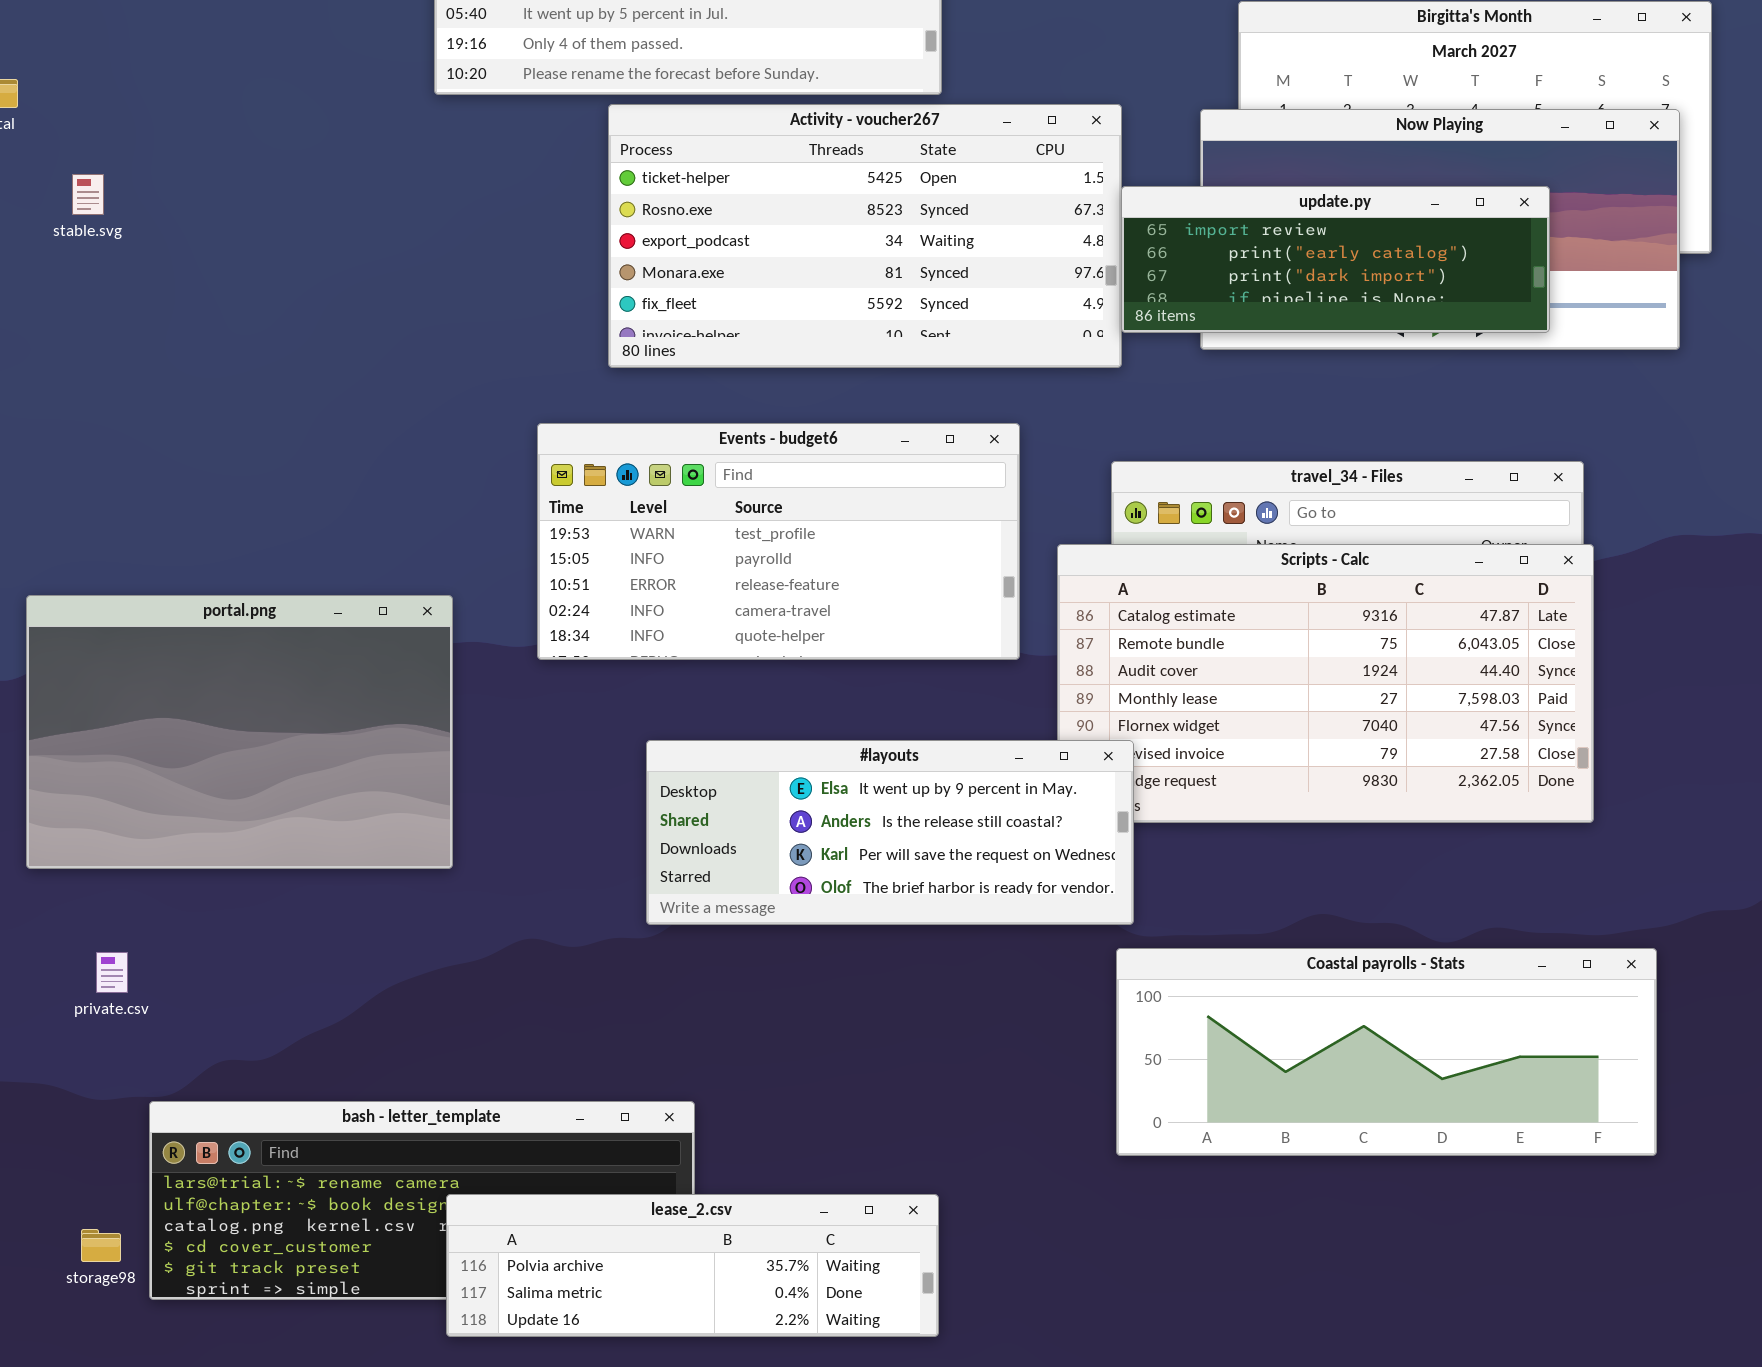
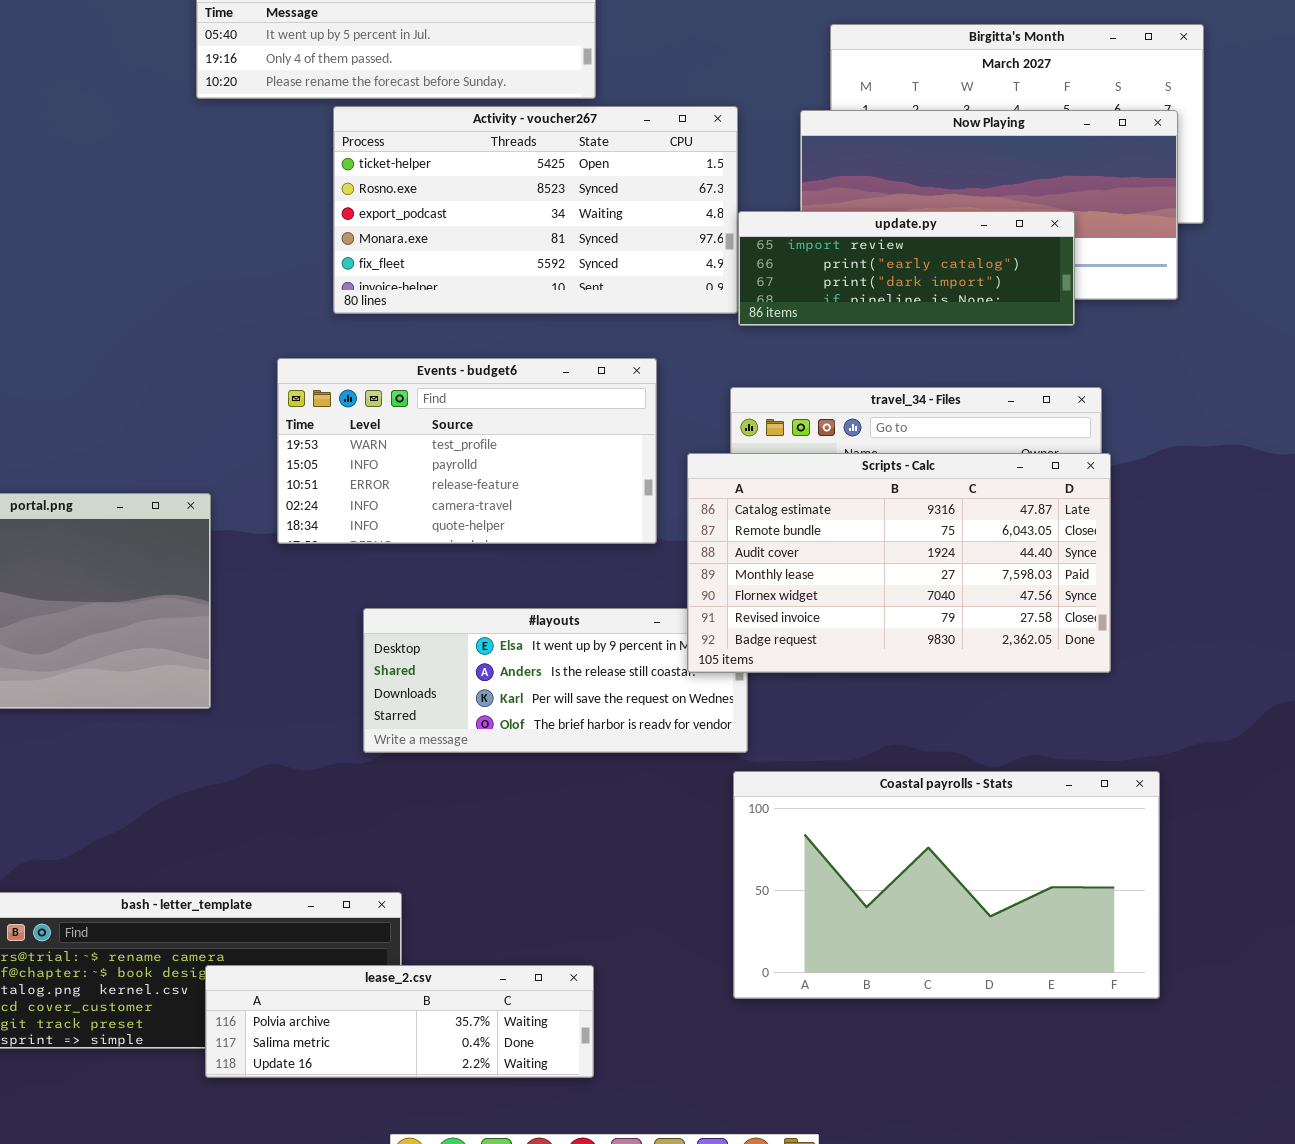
update.py: [1121,186,1550,333] -> [738,211,1075,326], moved
Scripts - Calc: [1057,544,1594,823] -> [687,453,1111,673], raised
Coastal payrolls - Stats: [1116,948,1657,1156] -> [733,771,1160,999], resized

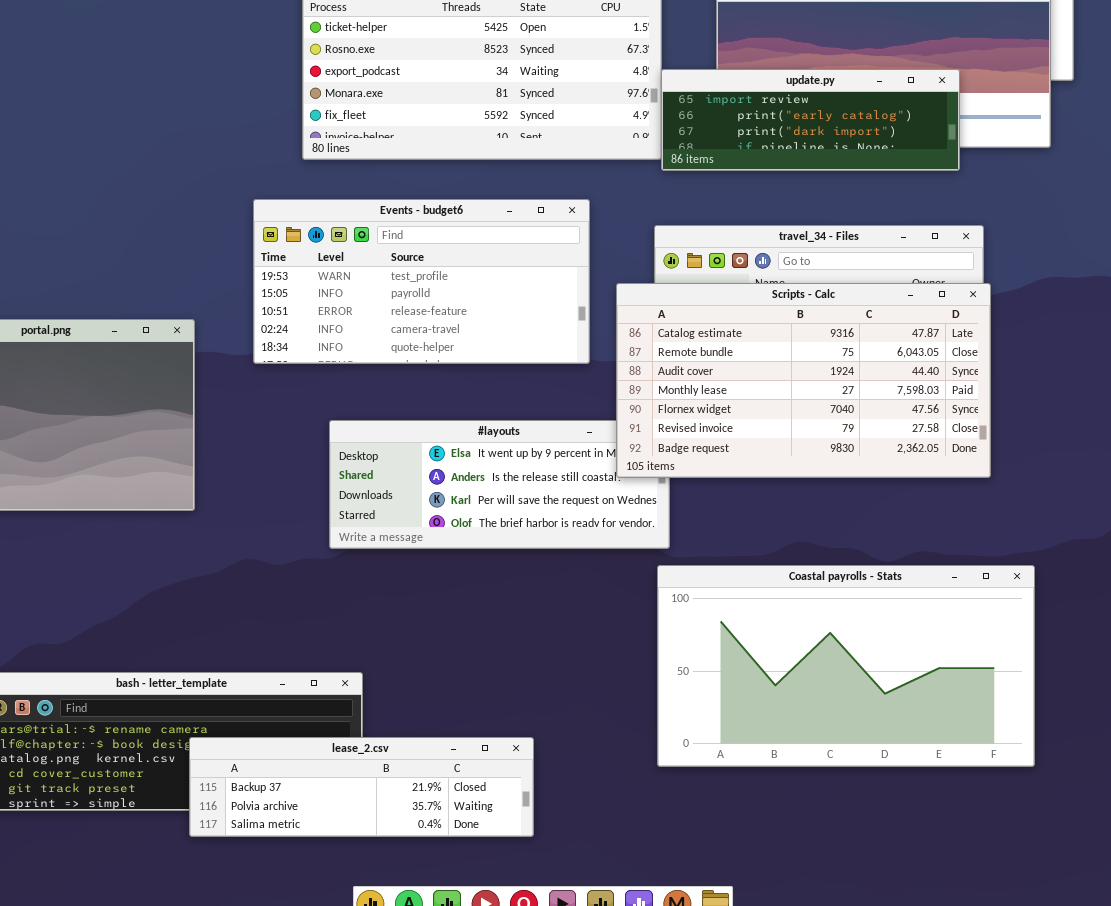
lease_2.csv: [205,965,594,1078] -> [189,737,534,837], scrolled up 1 row

